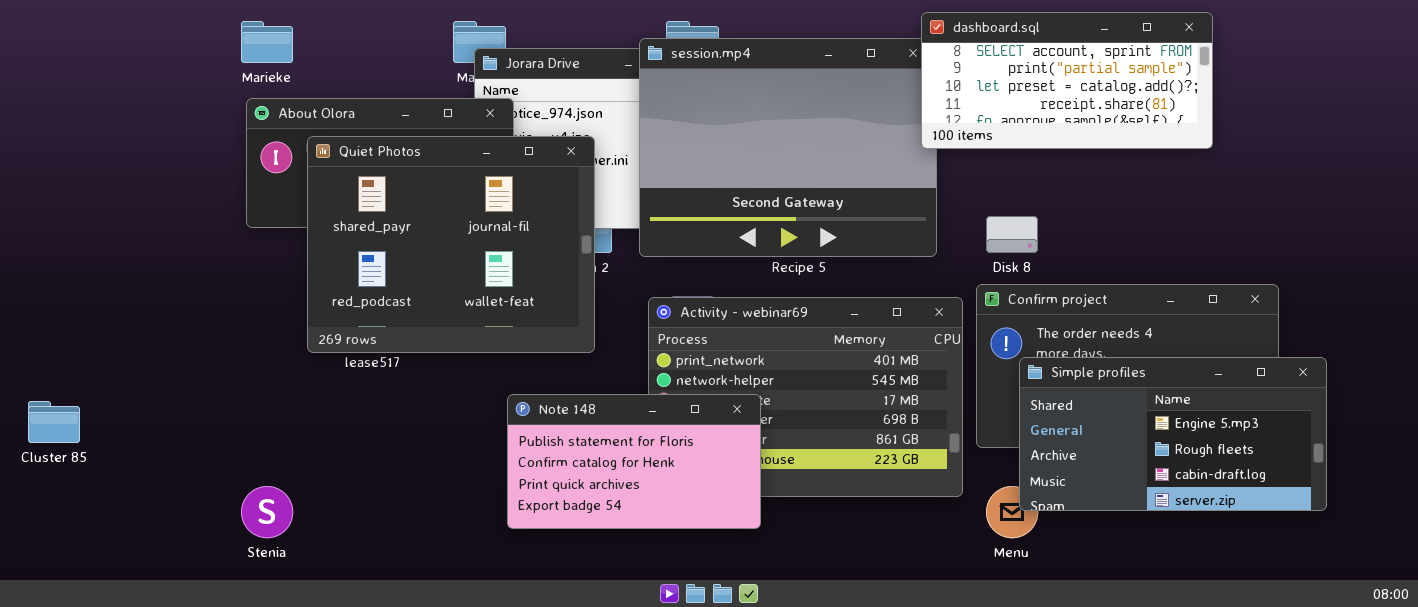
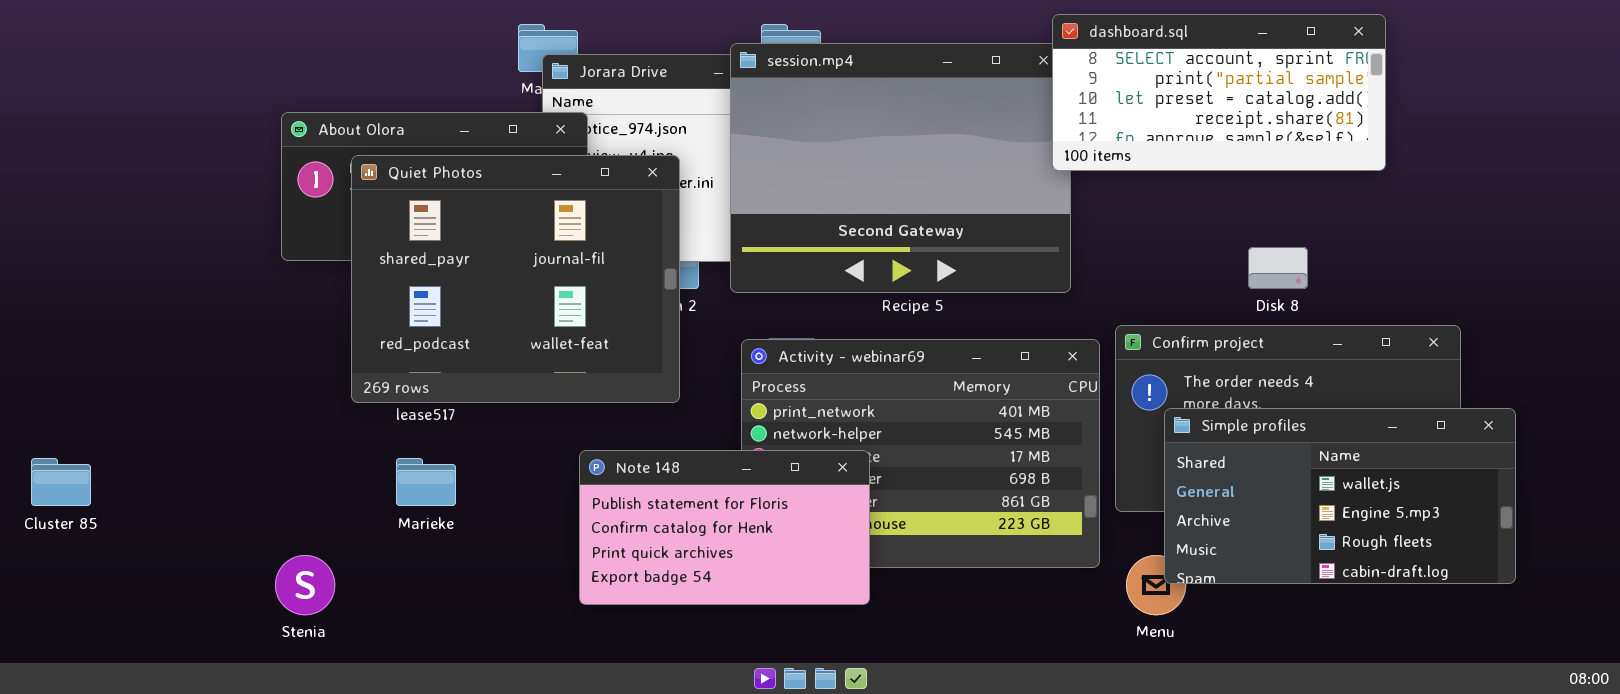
Marieke: [241,21,293,63] -> [396,458,456,506], moved
Disk 8: [986,216,1038,253] -> [1248,247,1308,289], moved
Simple profiles: [1019,357,1327,511] -> [1164,408,1516,584], scrolled up 1 row

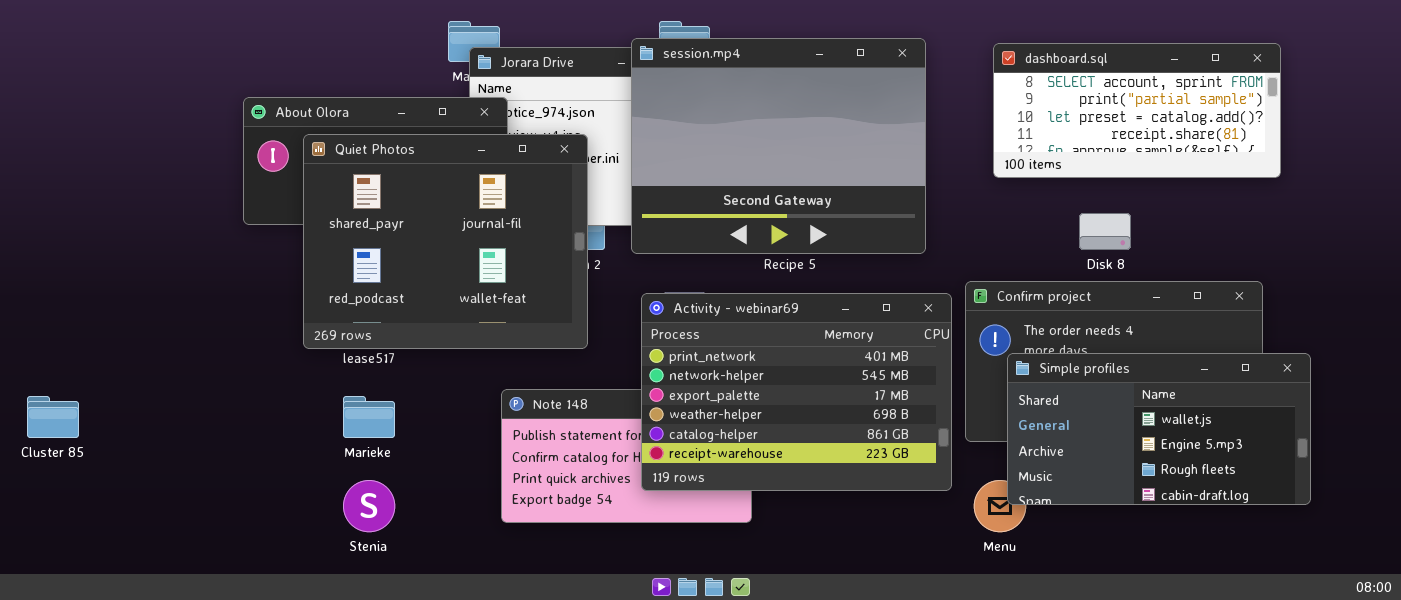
dashboard.sql: [1052,14,1386,171] -> [993,43,1281,178], moved
Activity - webinar69: [741,339,1100,568] -> [641,293,952,491], raised
Stenia: [275,555,335,615] -> [343,480,395,532], moved

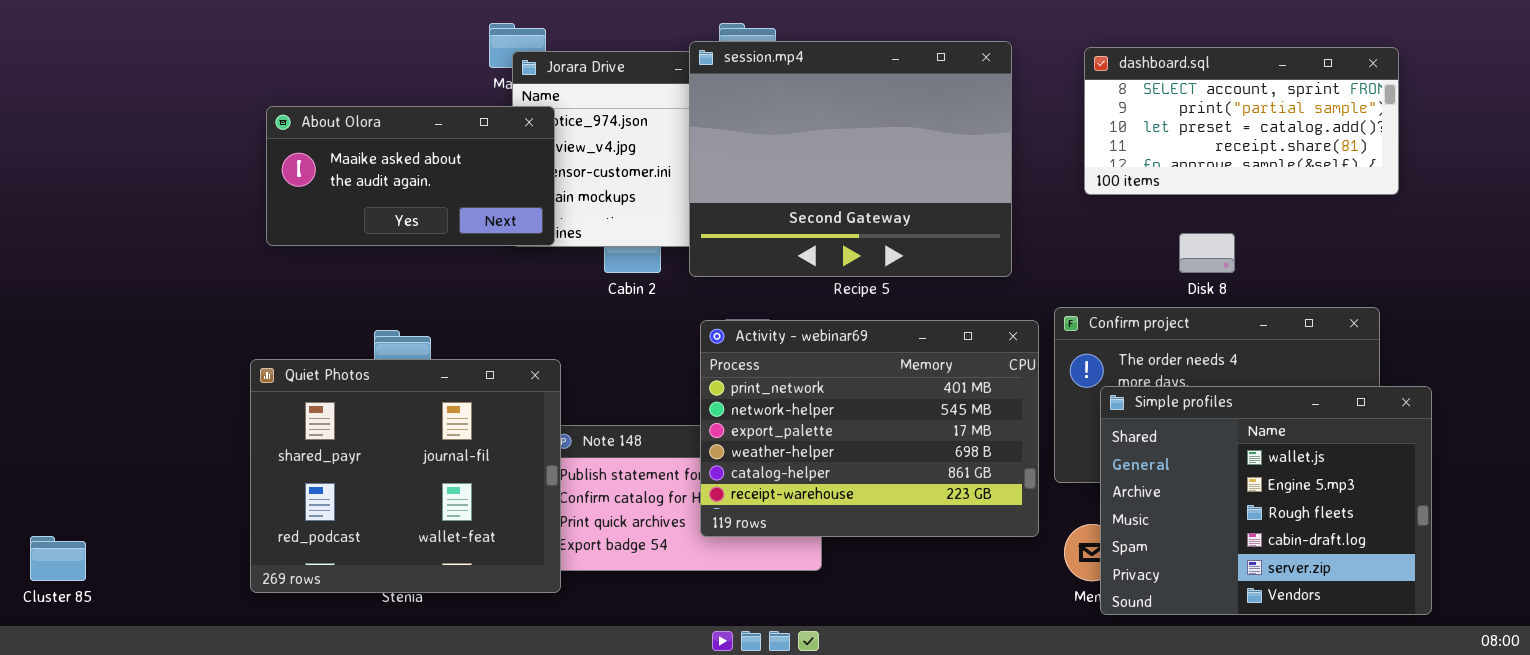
Quiet Photos: [303,134,588,349] -> [250,359,561,593], moved
Simple profiles: [1007,353,1311,505] -> [1100,386,1432,615], resized
Cluster 85: [27,396,79,438] -> [30,536,86,581], moved

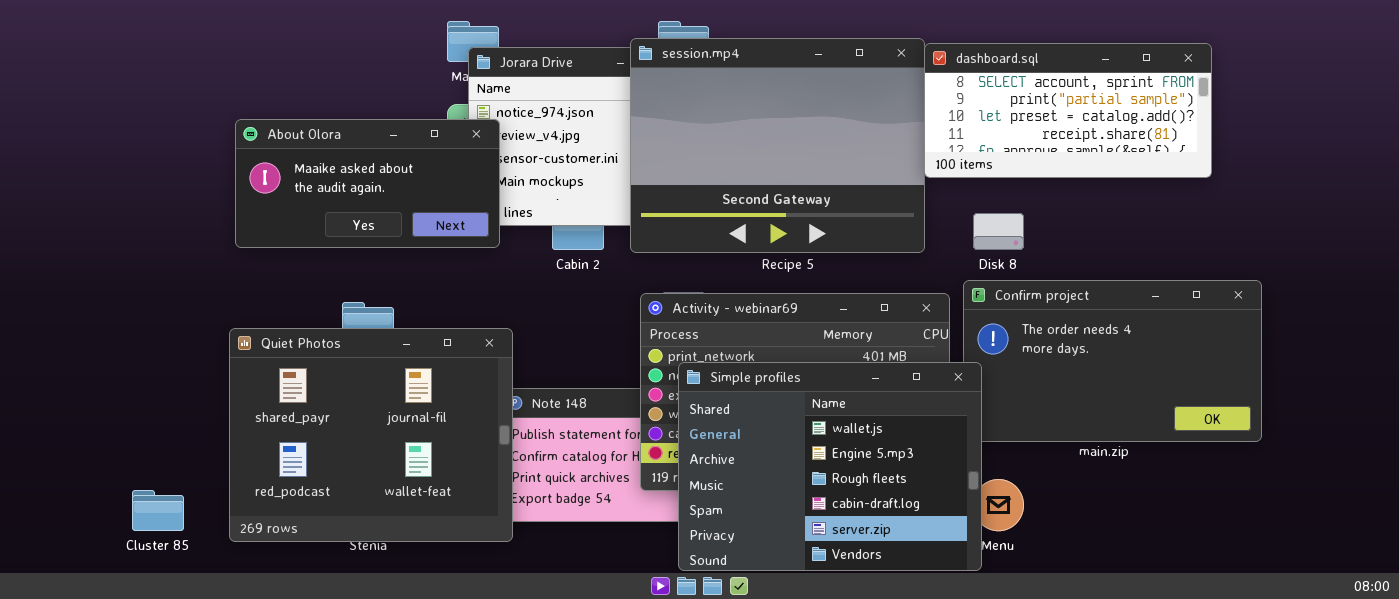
dashboard.sql: [1084,47,1399,195] -> [924,43,1212,178], moved
About Olora: [266,106,555,246] -> [235,119,500,248], moved
Disk 8: [1179,233,1235,273] -> [973,213,1024,250], moved
Simple profiles: [1100,386,1432,615] -> [678,362,982,571], moved
Cluster 85: [30,536,86,581] -> [132,490,184,531], moved

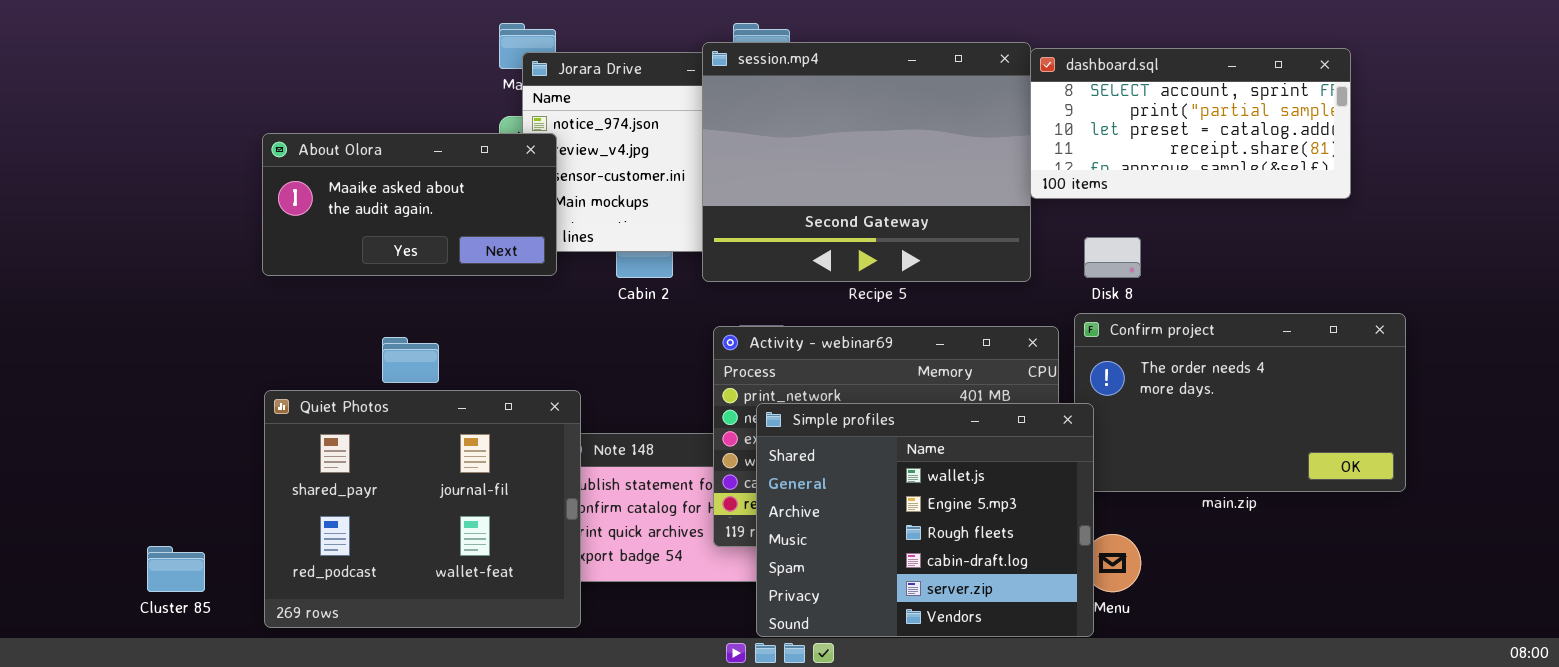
Quiet Photos: [229,328,513,542] -> [264,390,581,628], moved

